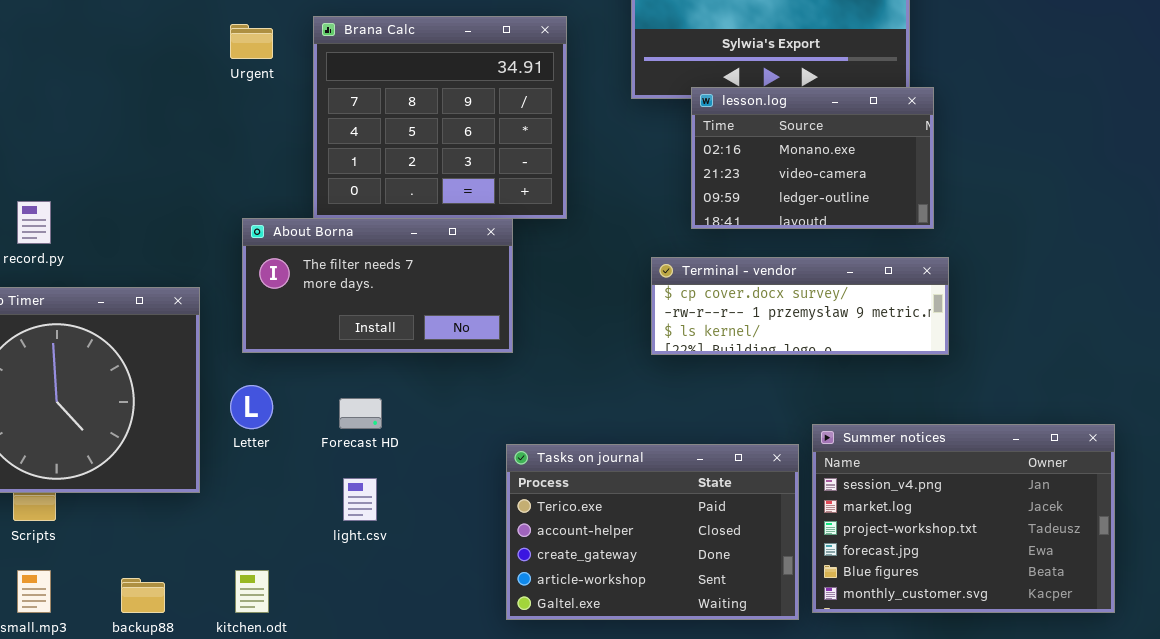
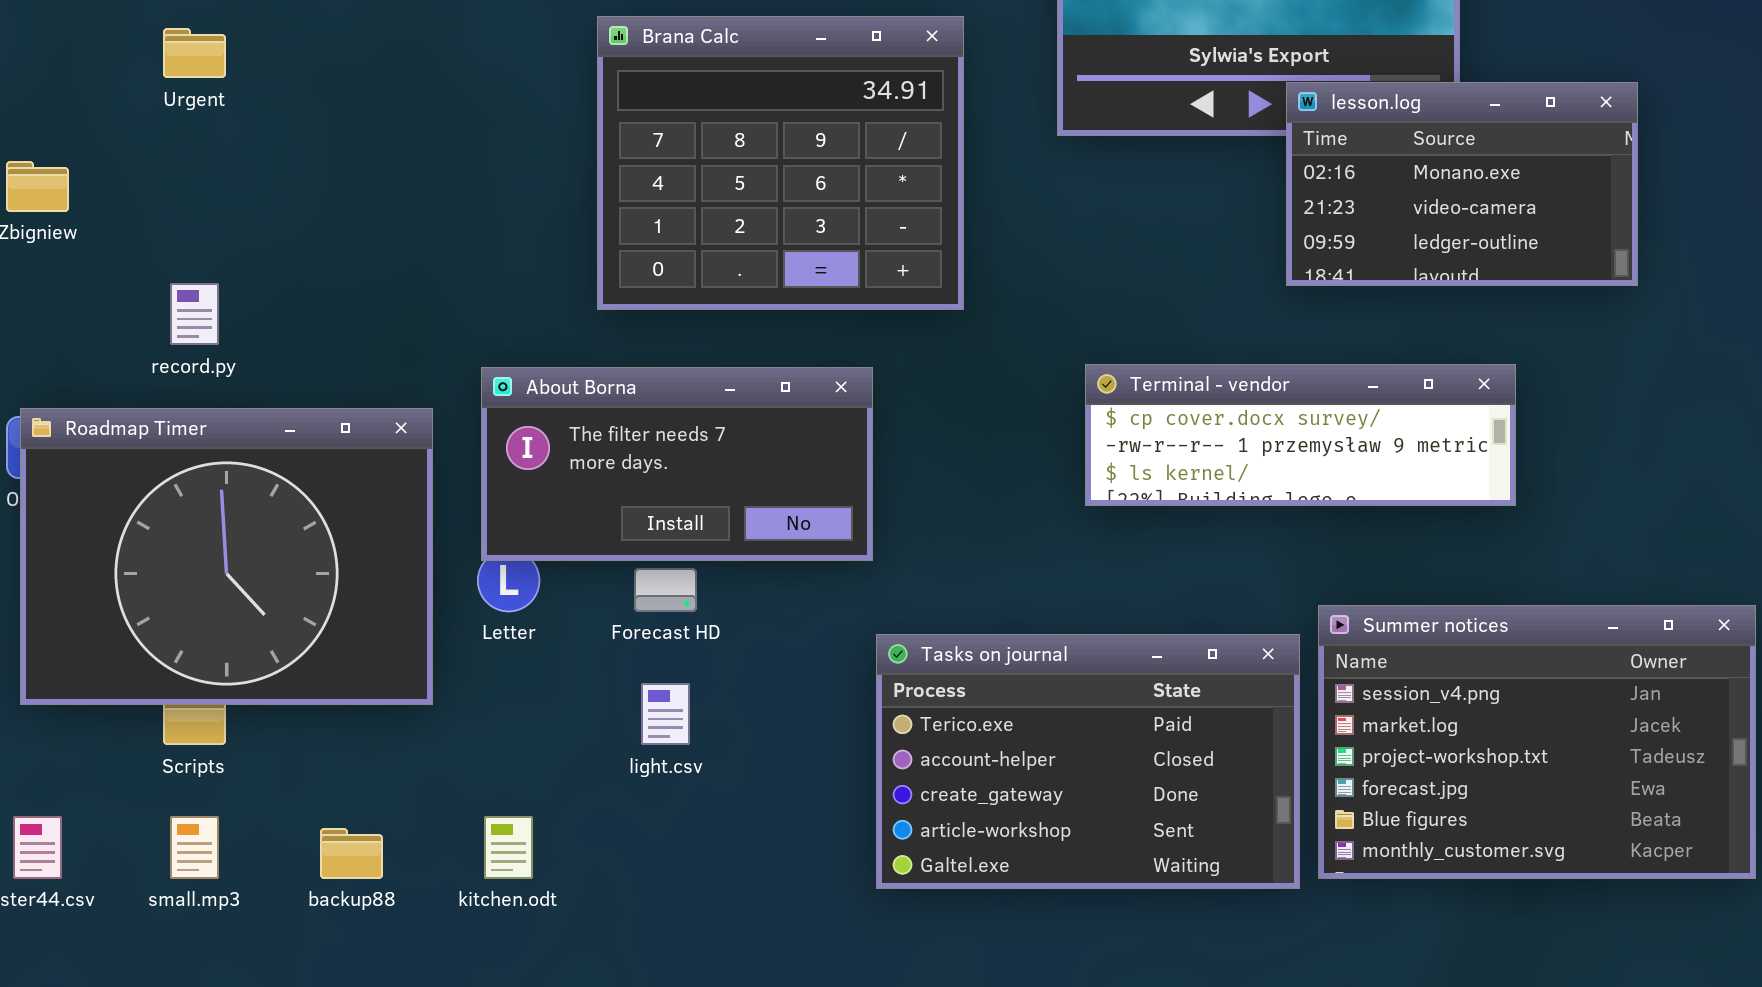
Urgent: [230,24,273,59] -> [163,28,226,78], moved
lesson.log: [691,87,934,229] -> [1286,82,1638,286], moved
About Borna: [242,218,513,353] -> [481,367,873,561], moved

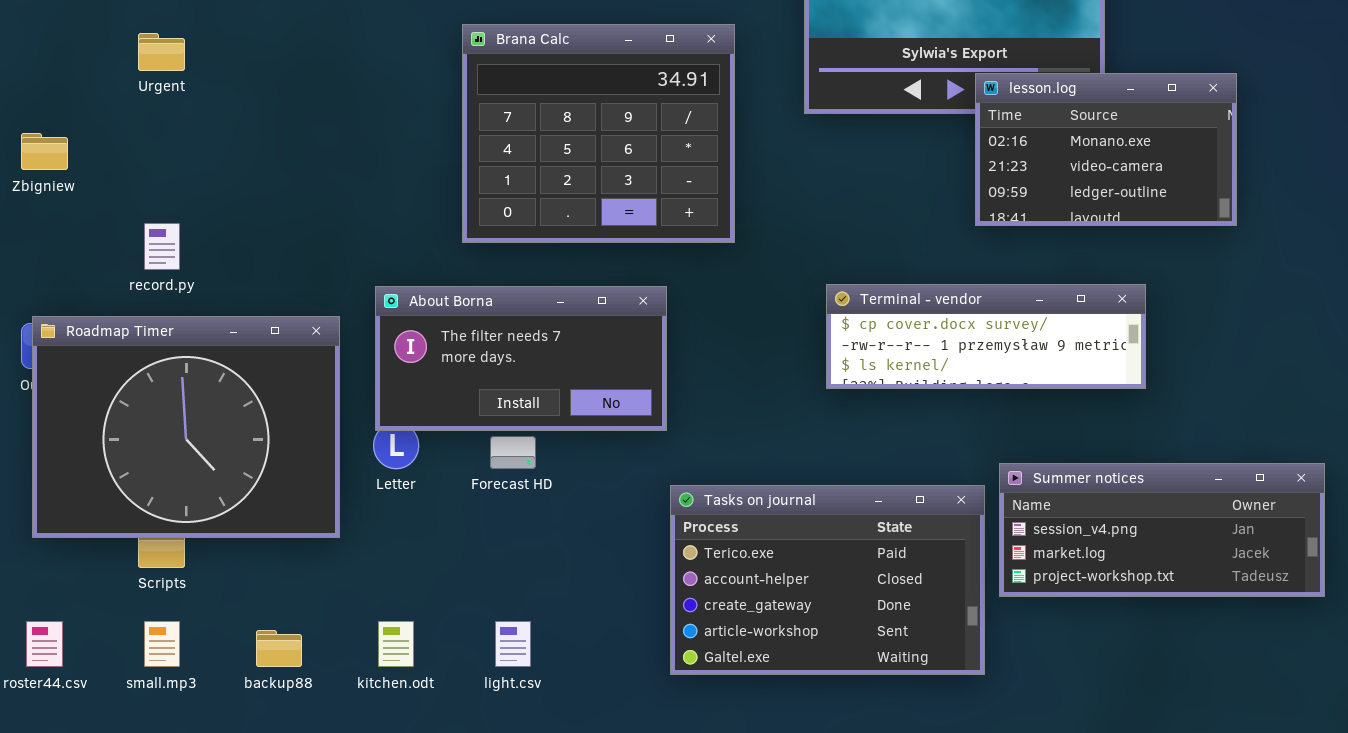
Summer notices: [1318,605,1756,879] -> [999,463,1325,597], resized
light.csv: [641,683,690,745] -> [495,621,531,667], moved

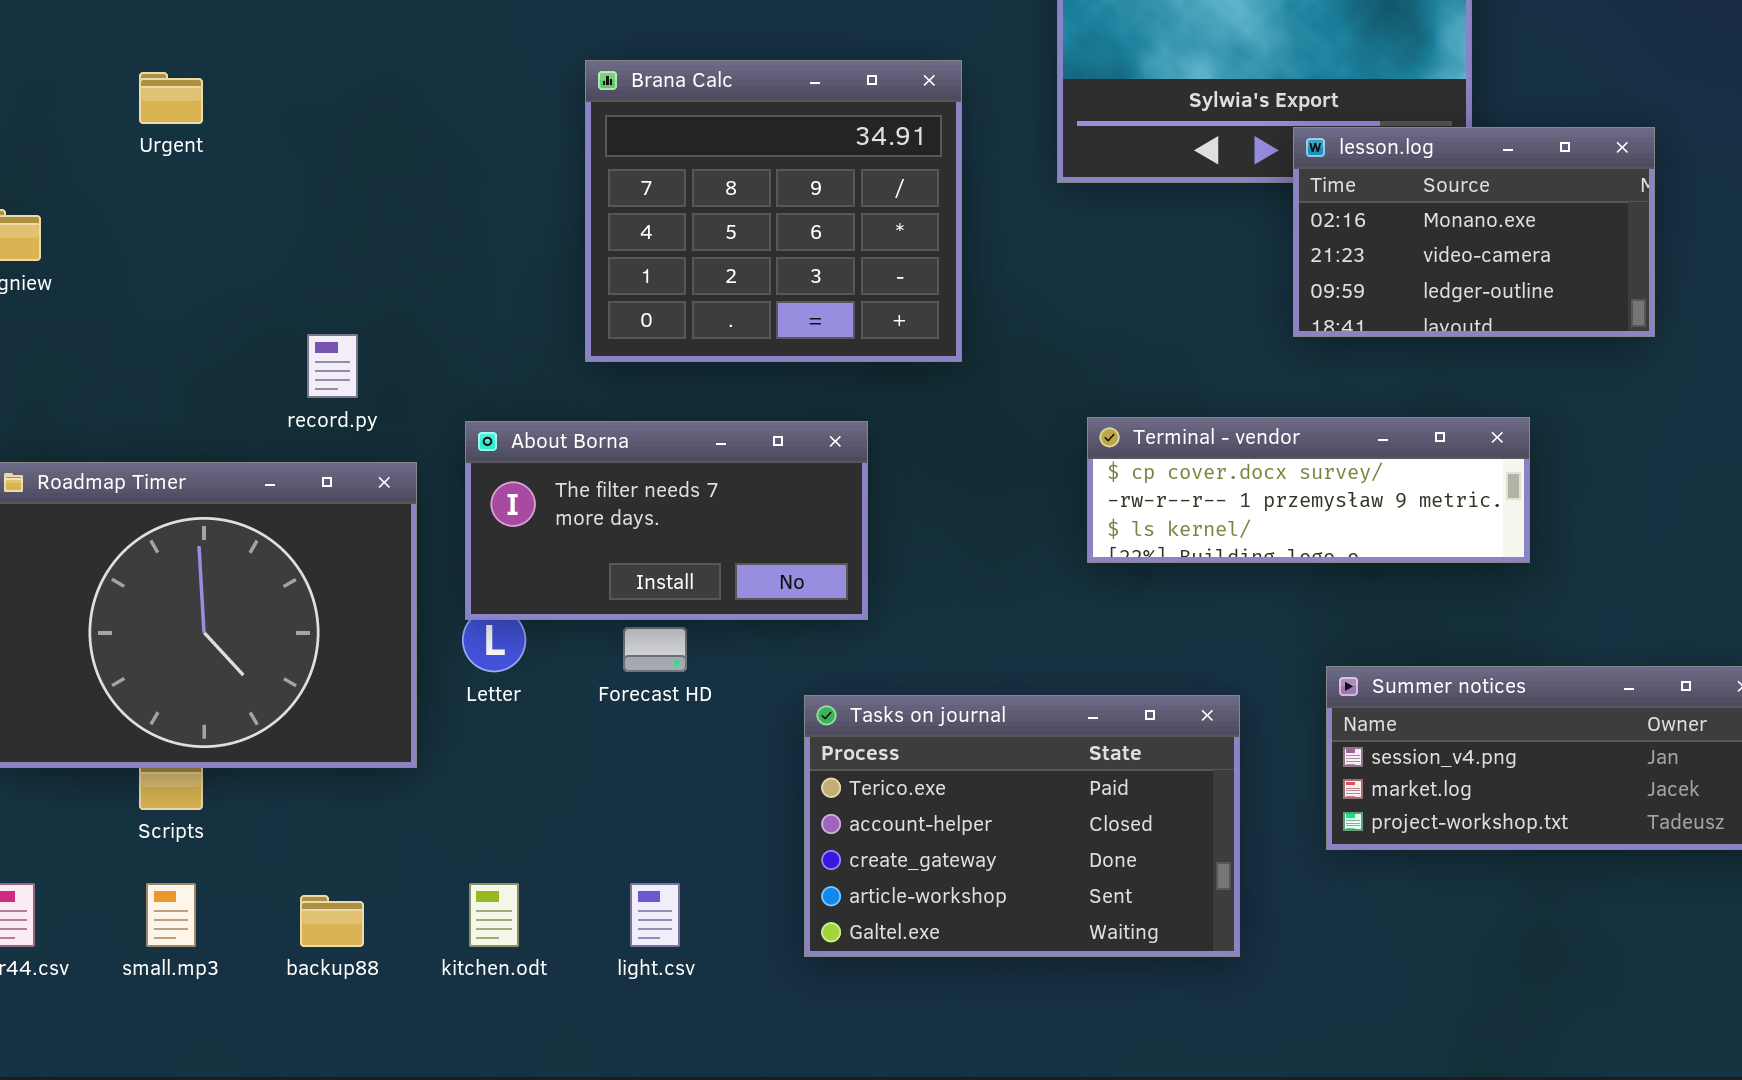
record.py: [144,223,180,270] -> [307,334,358,398], moved
Tasks on journal: [670,485,985,675] -> [804,695,1240,957], moved

